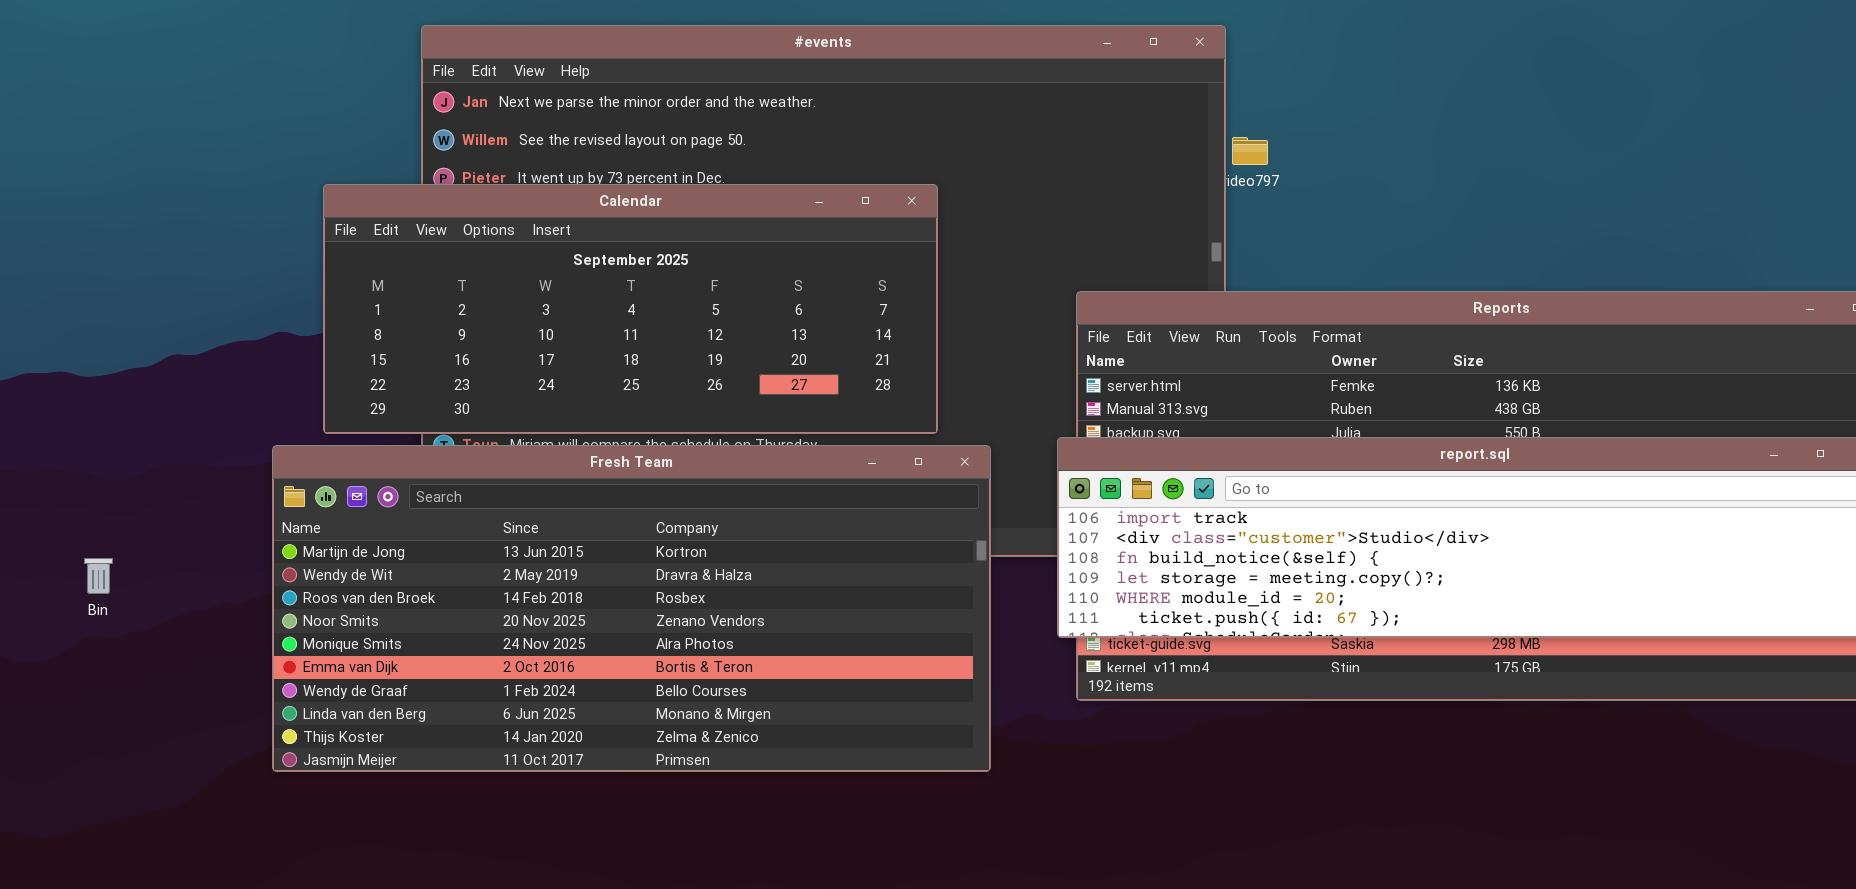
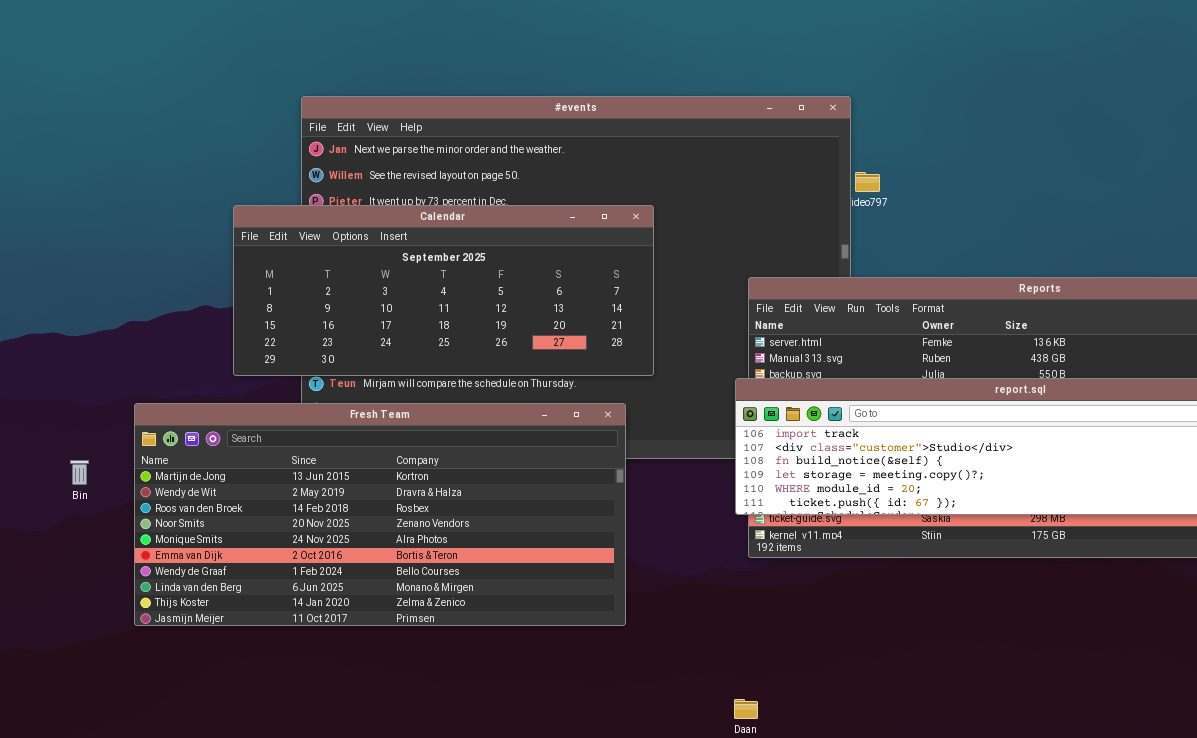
Fresh Team: [272,445,991,772] -> [134,403,626,626], moved

